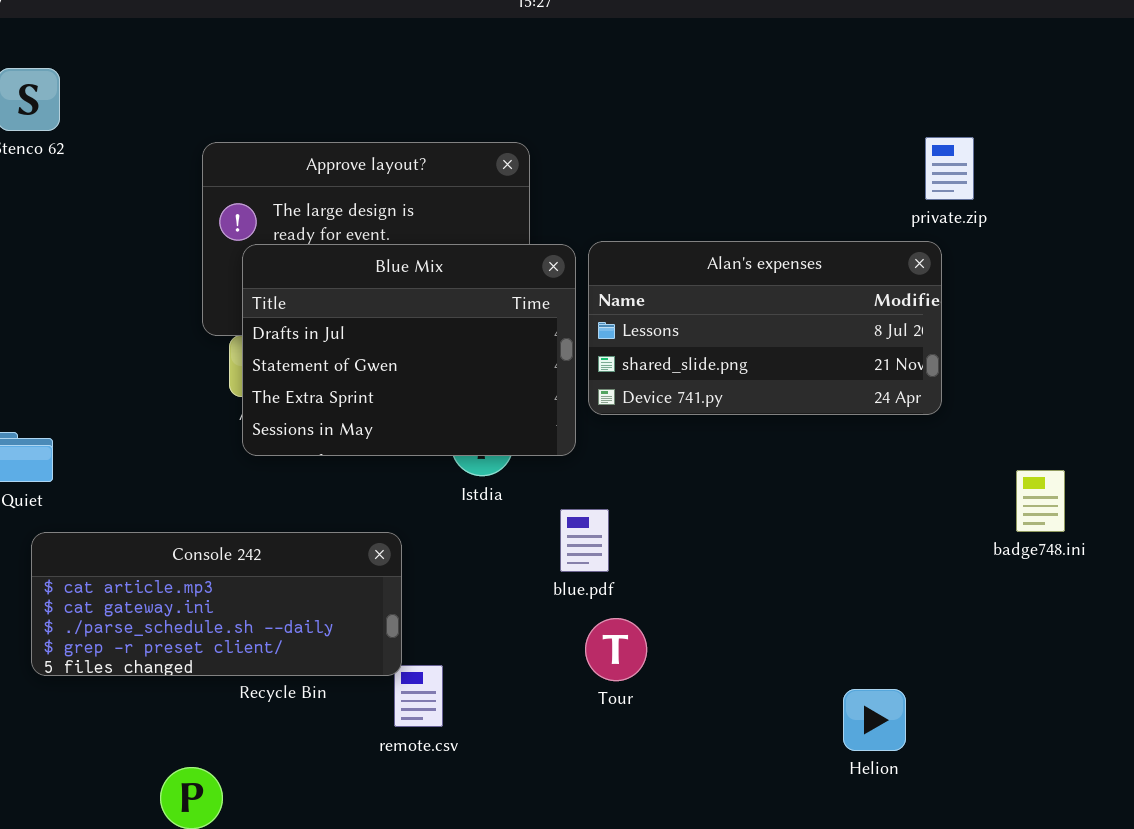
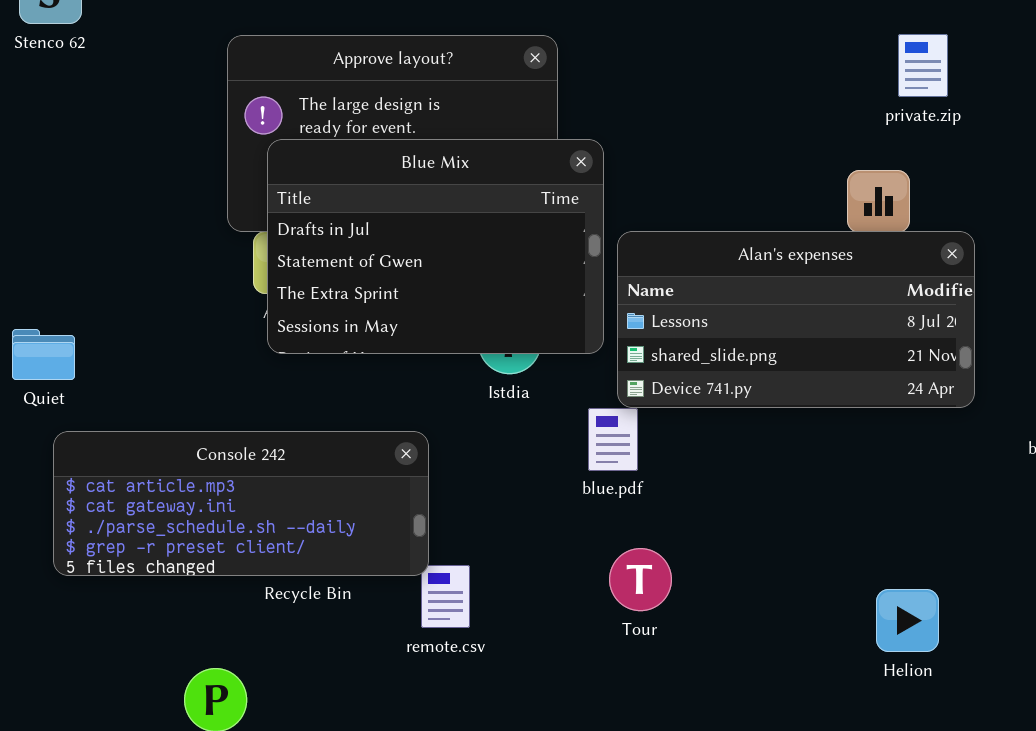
private.zip: [925,137,974,200] -> [898,34,948,97], moved
Alan's expenses: [588,241,942,415] -> [617,231,975,408], moved
Tour: [585,618,647,681] -> [609,548,672,611], moved

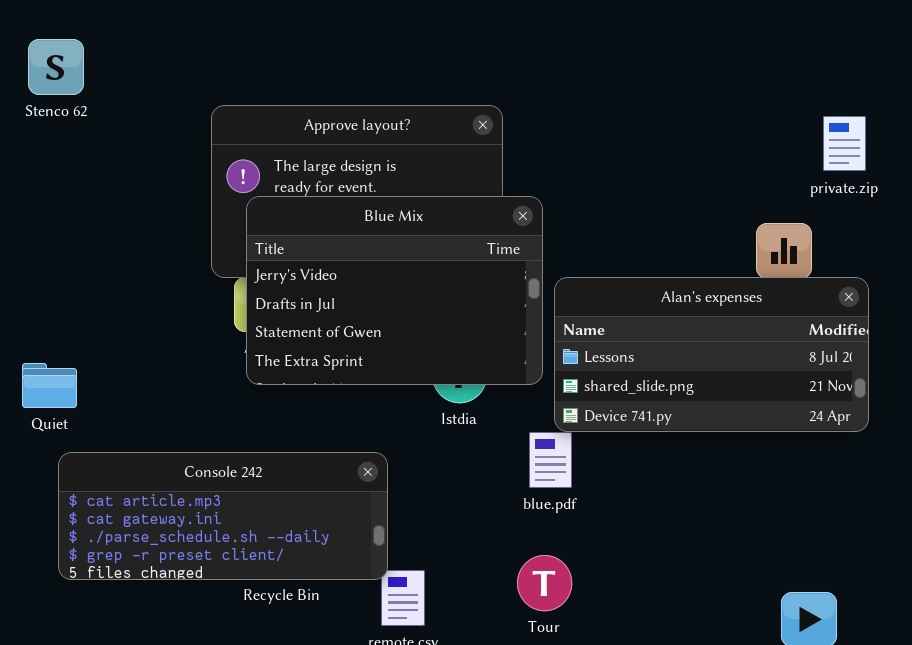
private.zip: [898,34,948,97] -> [823,116,866,171], moved
Blue Mix: [267,139,604,354] -> [246,196,543,385], scrolled up 1 row
Tour: [609,548,672,611] -> [517,555,572,611], moved

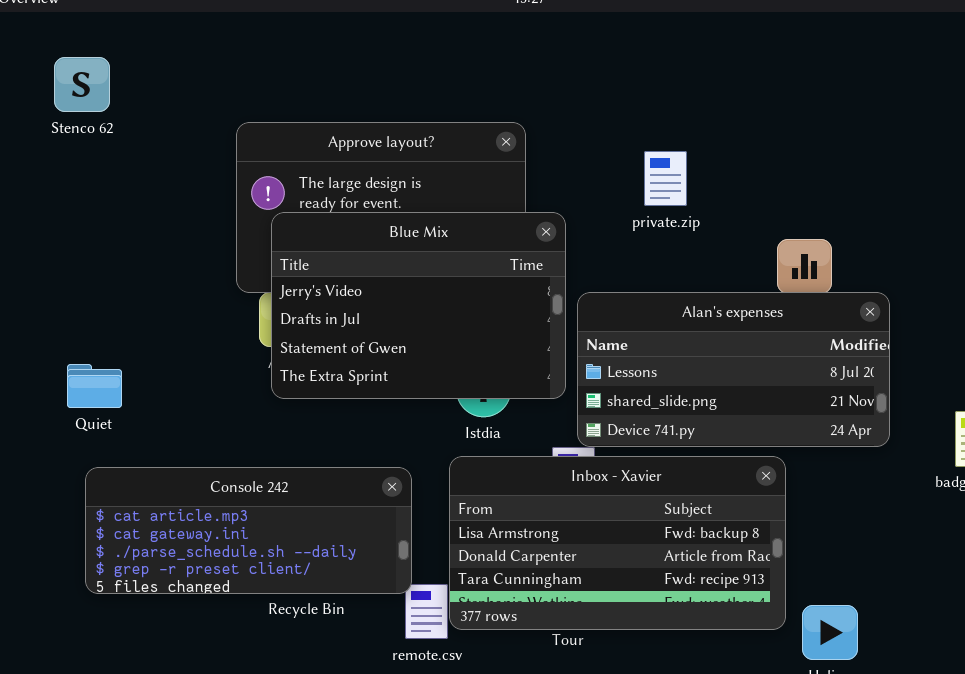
private.zip: [823,116,866,171] -> [644,151,687,206], moved
Quiet: [22,363,77,408] -> [67,364,122,408], moved
Inbox - Xavier: none -> [449,456,786,630], opened

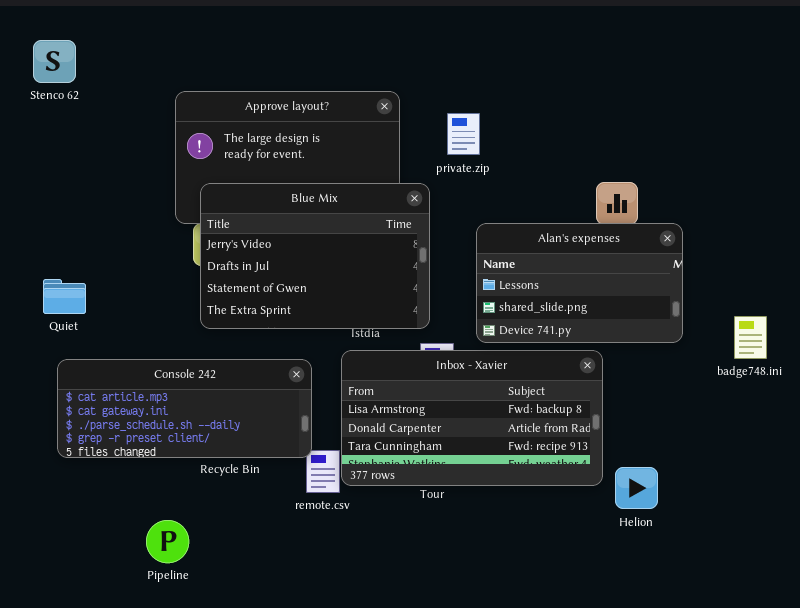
private.zip: [644,151,687,206] -> [447,113,480,155], moved
Blue Mix: [271,212,566,399] -> [200,183,430,329], moved
Alan's expenses: [577,292,890,447] -> [476,223,683,343], resized

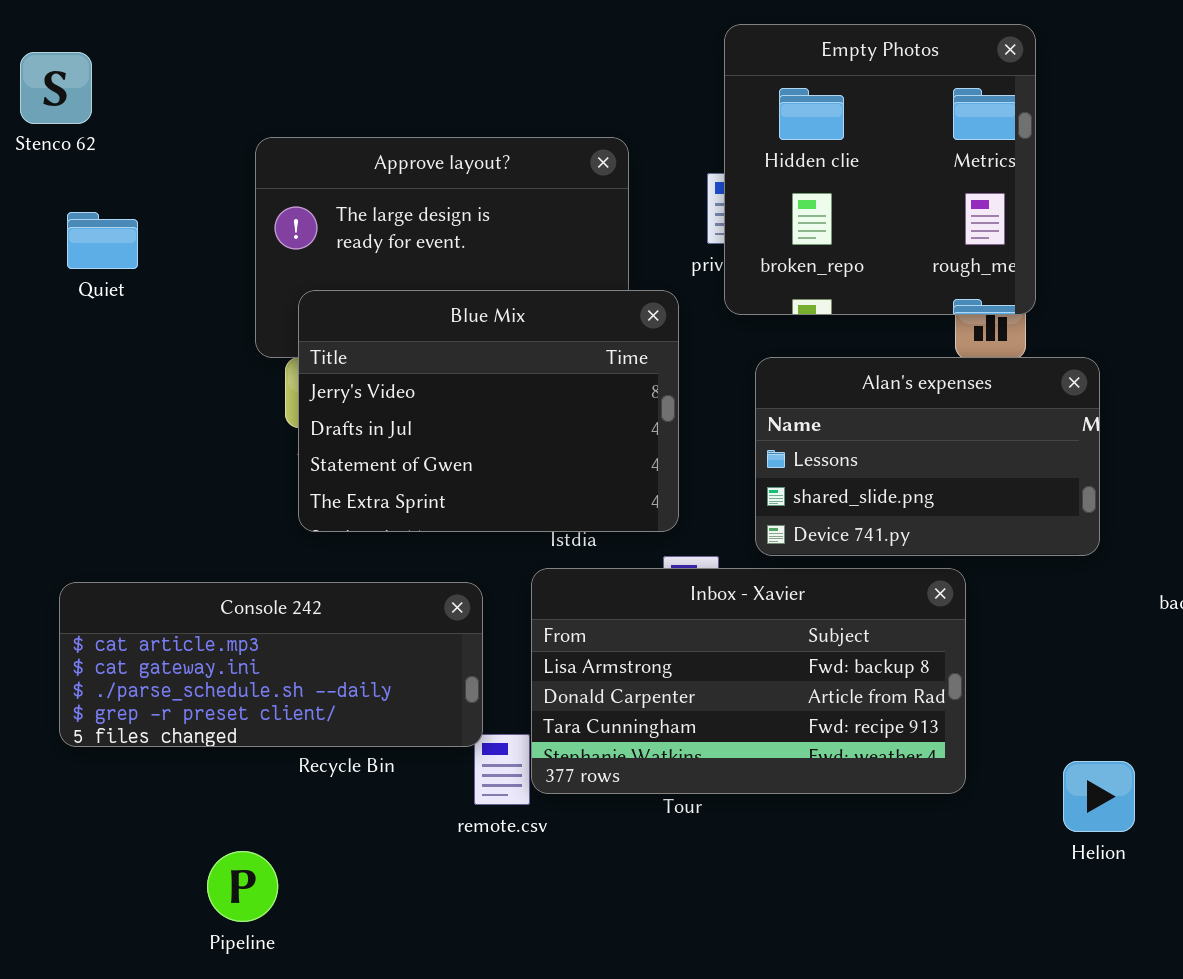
Empty Photos: none -> [724,24,1036,315], opened
Quiet: [43,279,86,314] -> [67,212,138,269], moved
Helion: [615,467,658,509] -> [1063,761,1135,832], moved

